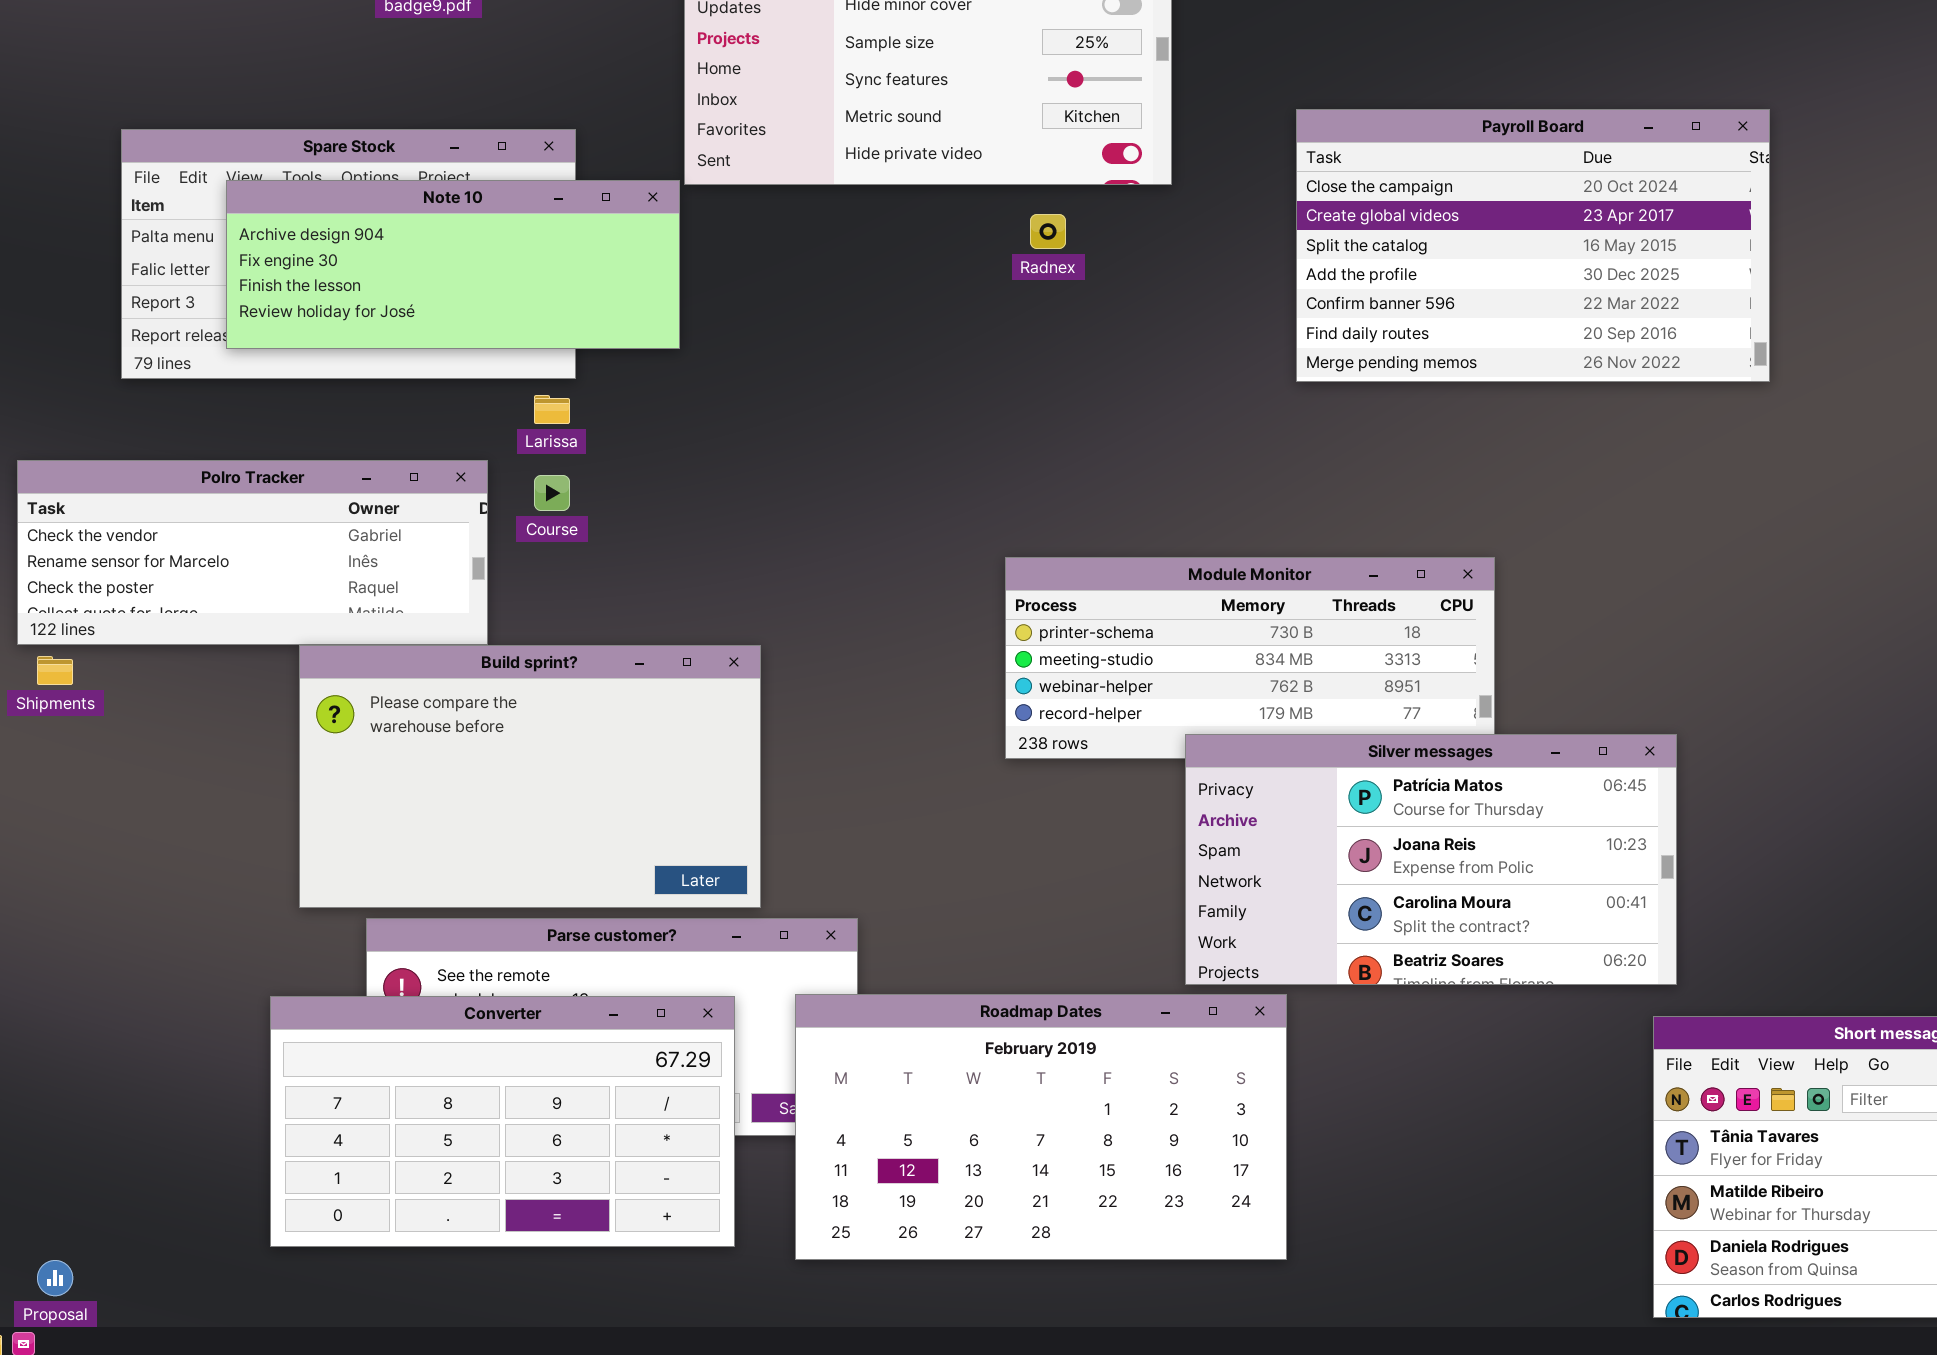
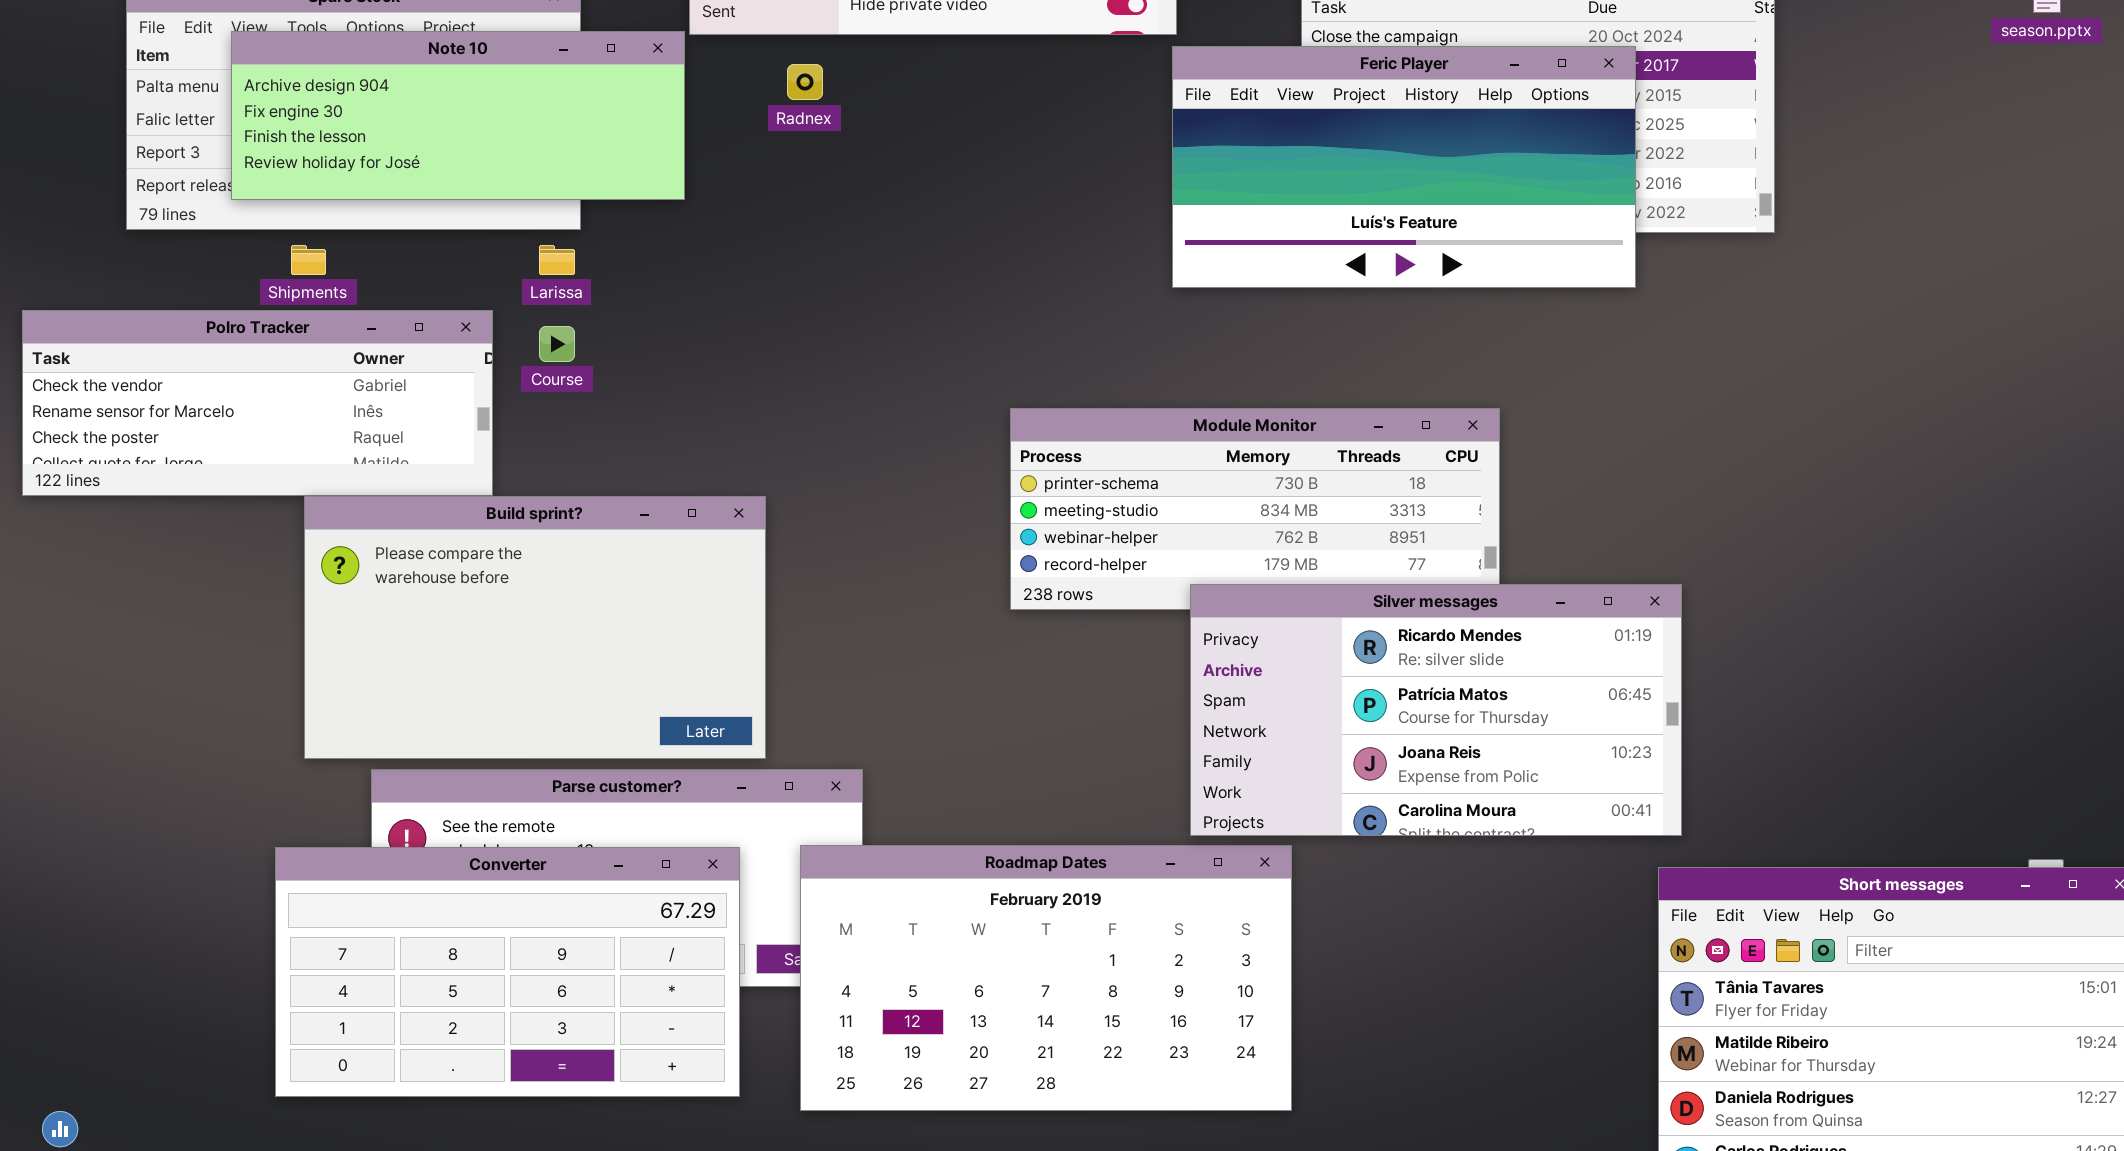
Feric Player: none -> [1172,46,1636,288], opened
Radnex: [1030,214,1066,249] -> [787,64,823,100], moved
Shipments: [37,656,73,685] -> [291,245,326,275], moved
Silver messages: [1185,734,1677,985] -> [1190,584,1682,836], scrolled up 1 row

